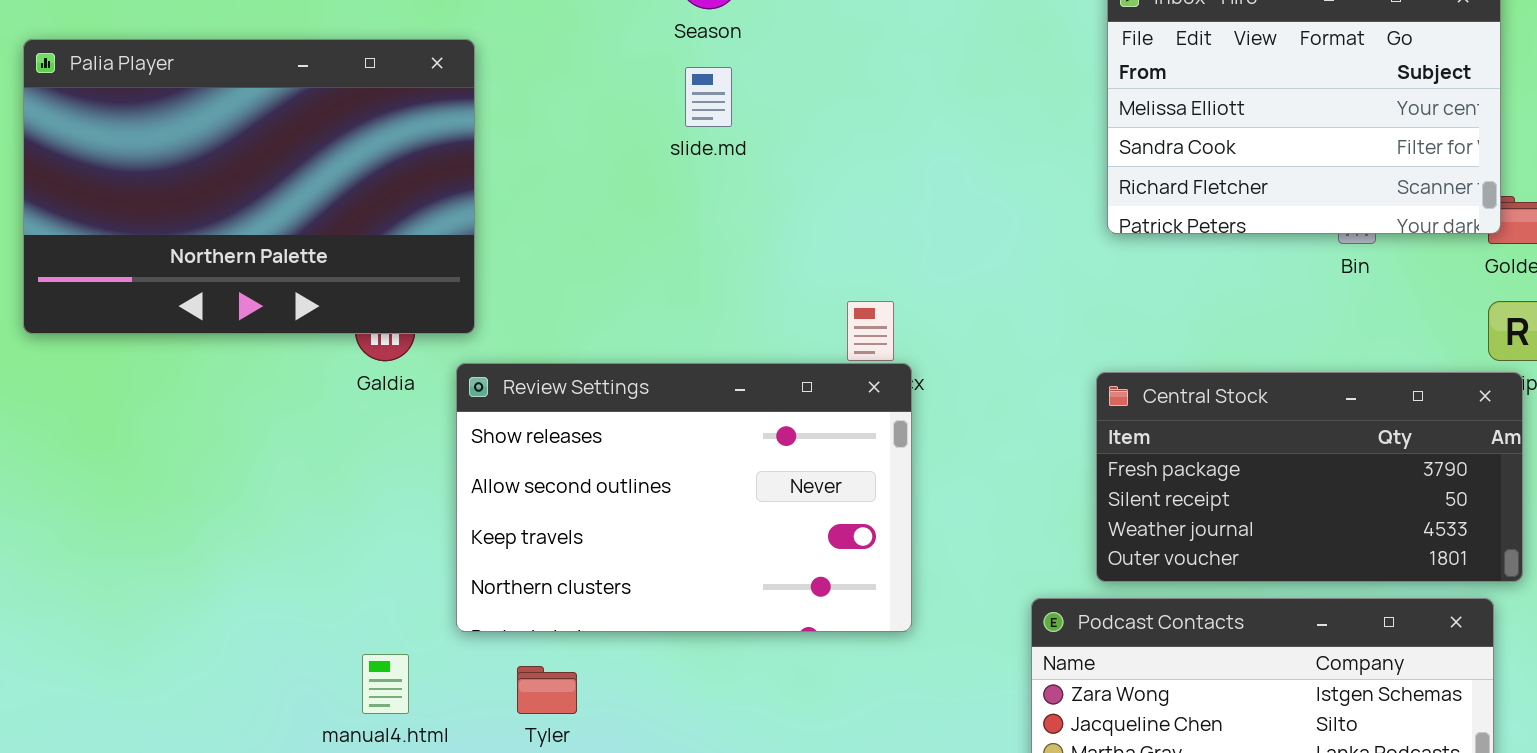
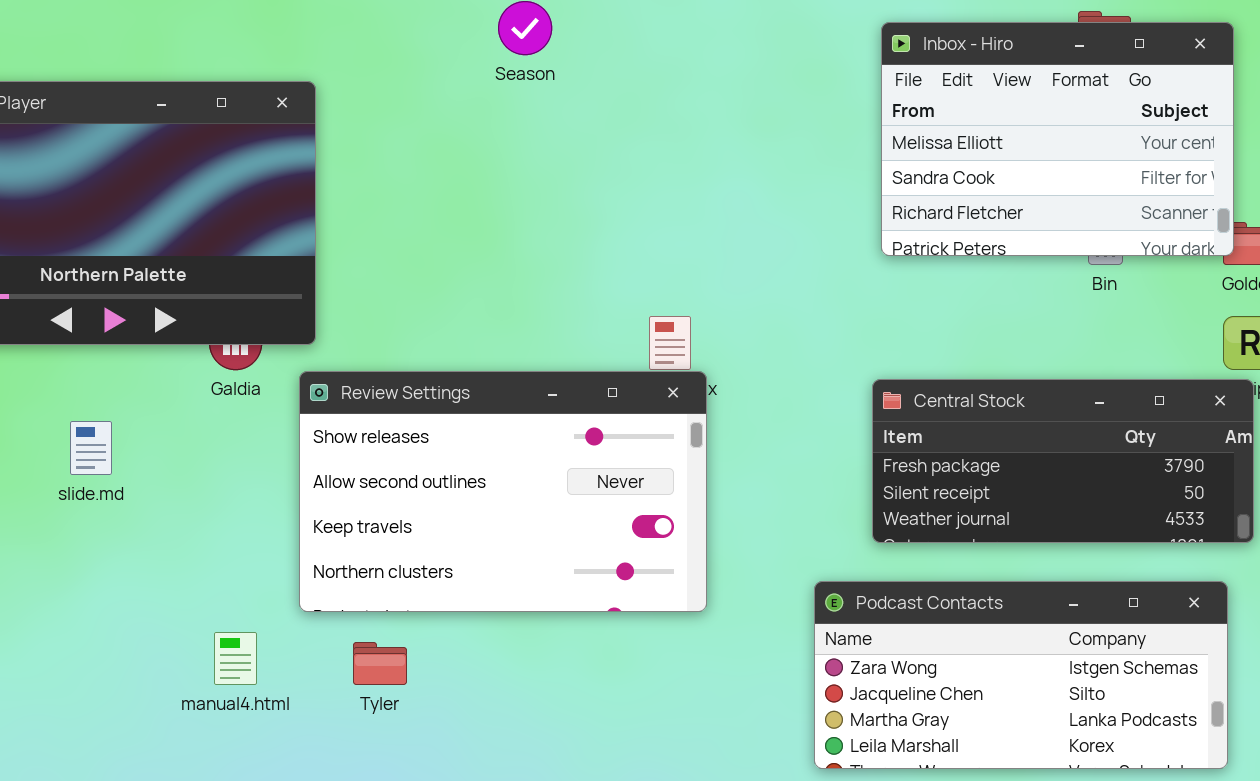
slide.md: [685,67,732,127] -> [70,421,112,475], moved
Central Stock: [1096,372,1523,582] -> [872,379,1254,543], resized

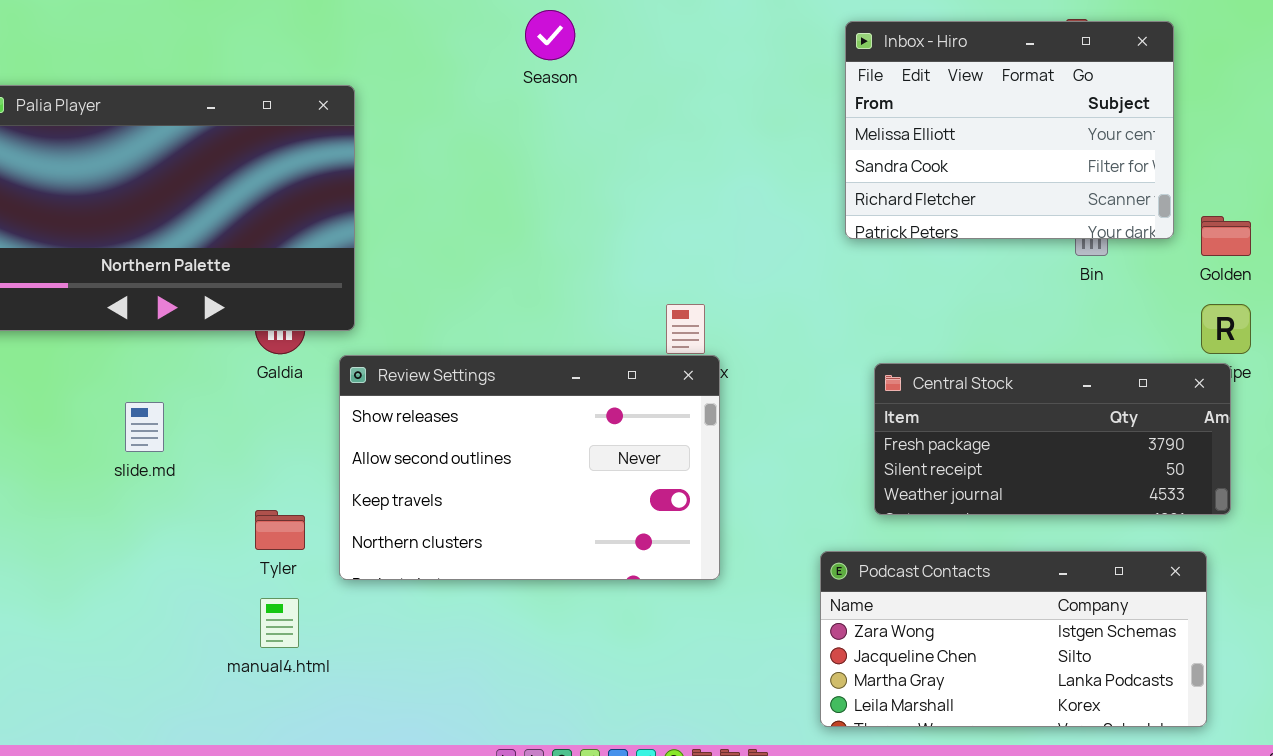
Inbox - Hiro: [881,22,1234,256] -> [845,21,1174,239], moved
Tyler: [353,642,407,685] -> [255,510,305,550], moved

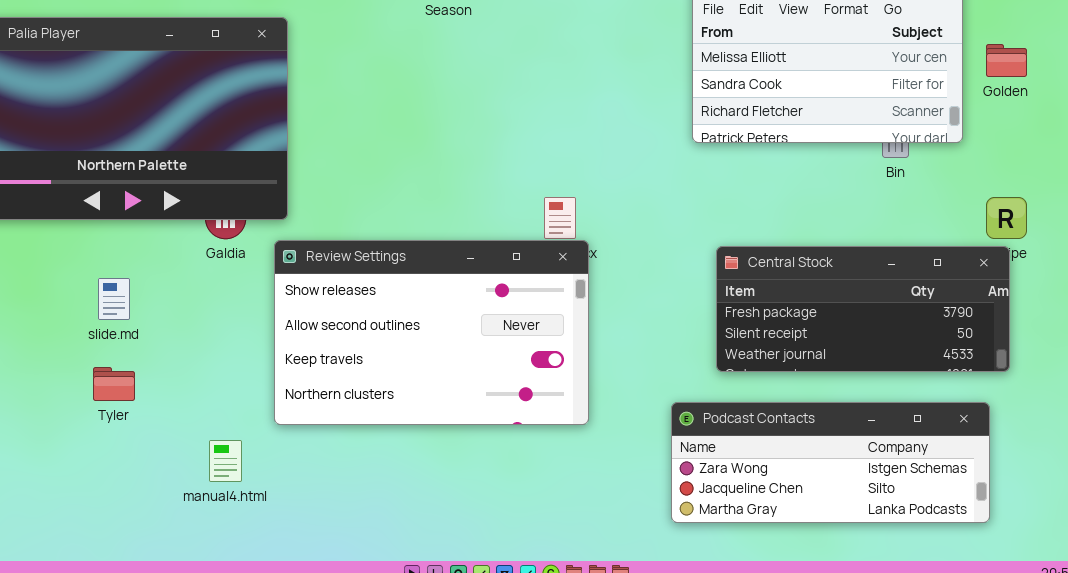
Golden: [1201,216,1251,256] -> [986,44,1027,77], moved
Tyler: [255,510,305,550] -> [93,367,135,401], moved
Podcast Contacts: [820,551,1207,727] -> [671,402,990,523], resized

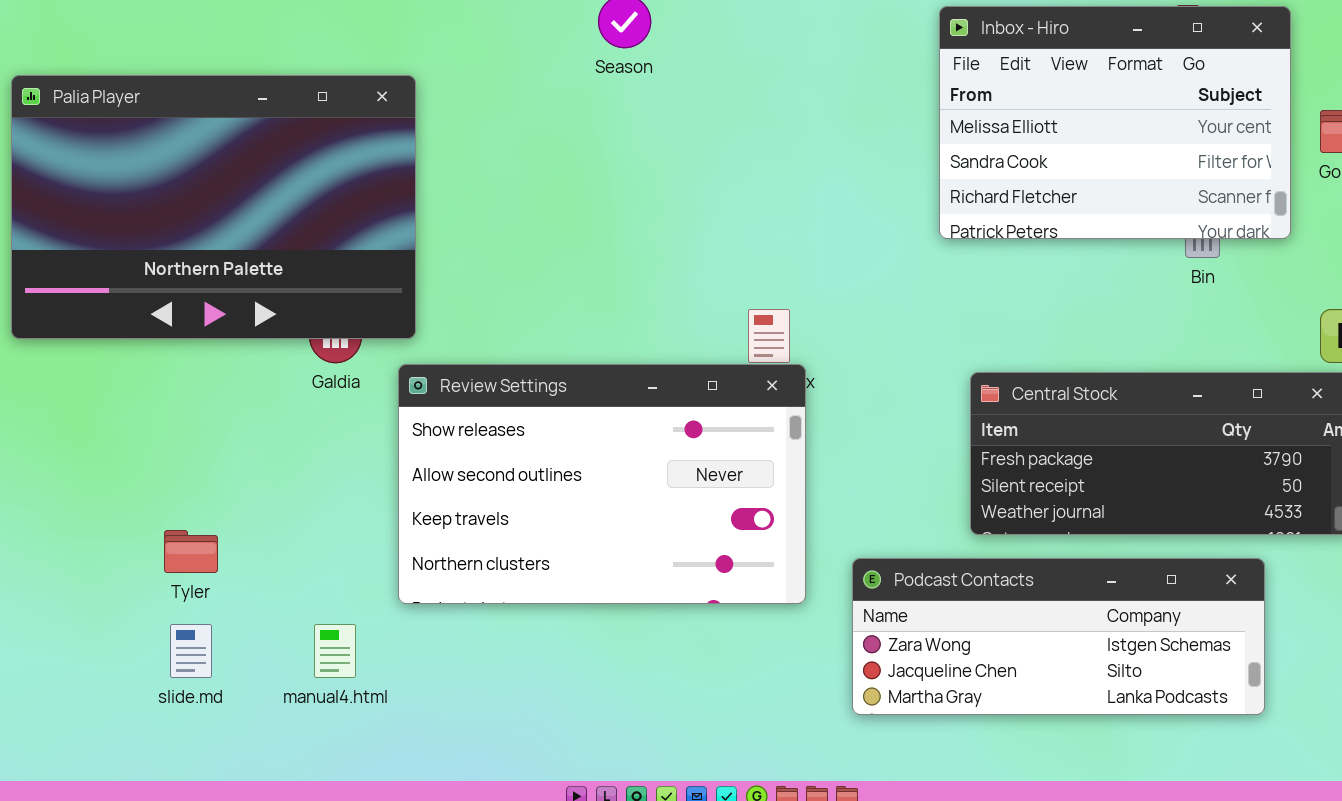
slide.md: [98,278,130,320] -> [170,624,212,678], moved
Podcast Contacts: [671,402,990,523] -> [852,558,1265,715], moved

